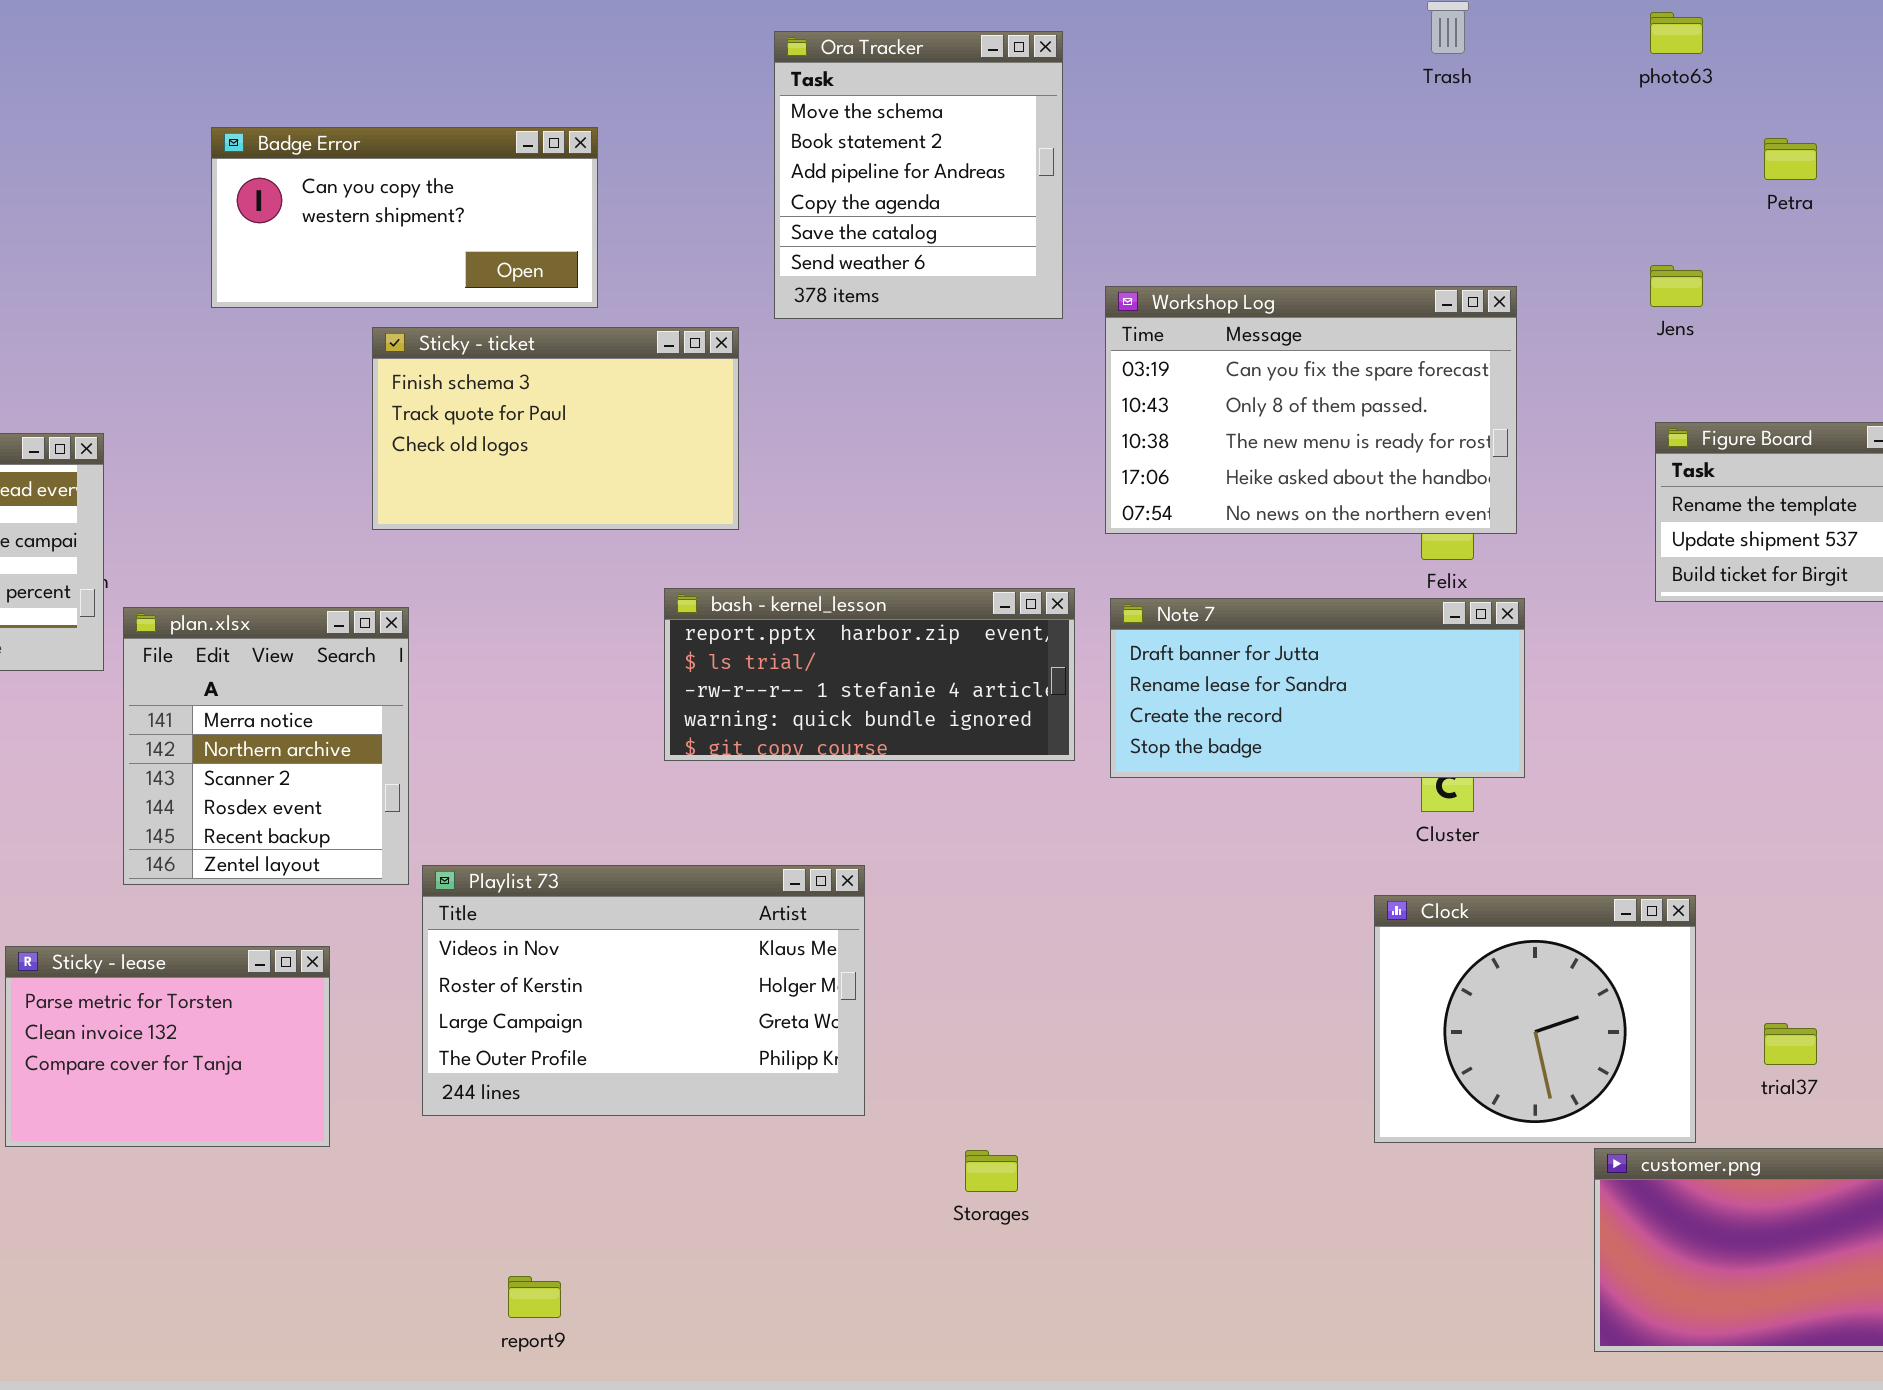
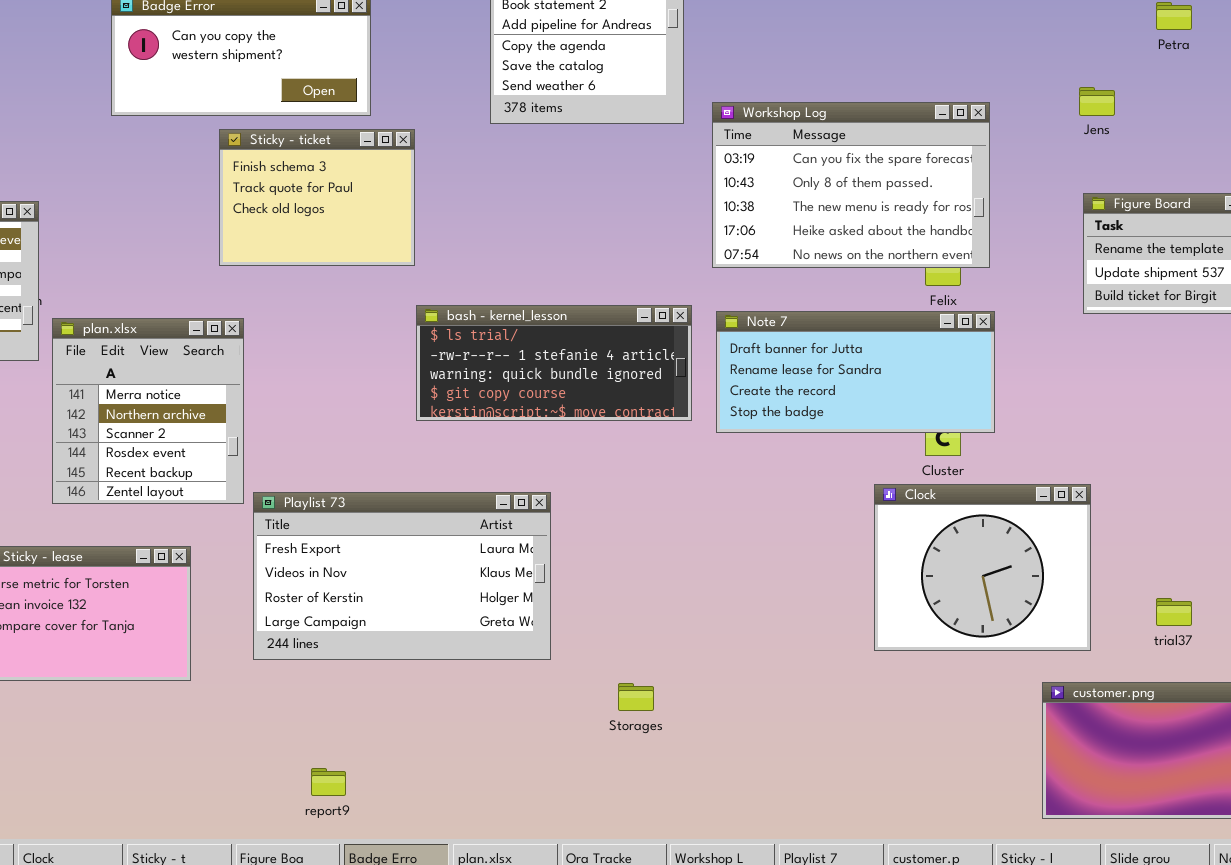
Sticky - ticket: [372,327,739,530] -> [219,129,415,266], resized
bash - kernel_lesson: [664,588,1075,761] -> [416,305,692,421], scrolled down 1 row
Playlist 73: [422,865,865,1116] -> [253,492,551,660], scrolled up 1 row
Clock: [1374,895,1696,1143] -> [874,484,1091,651], moved

